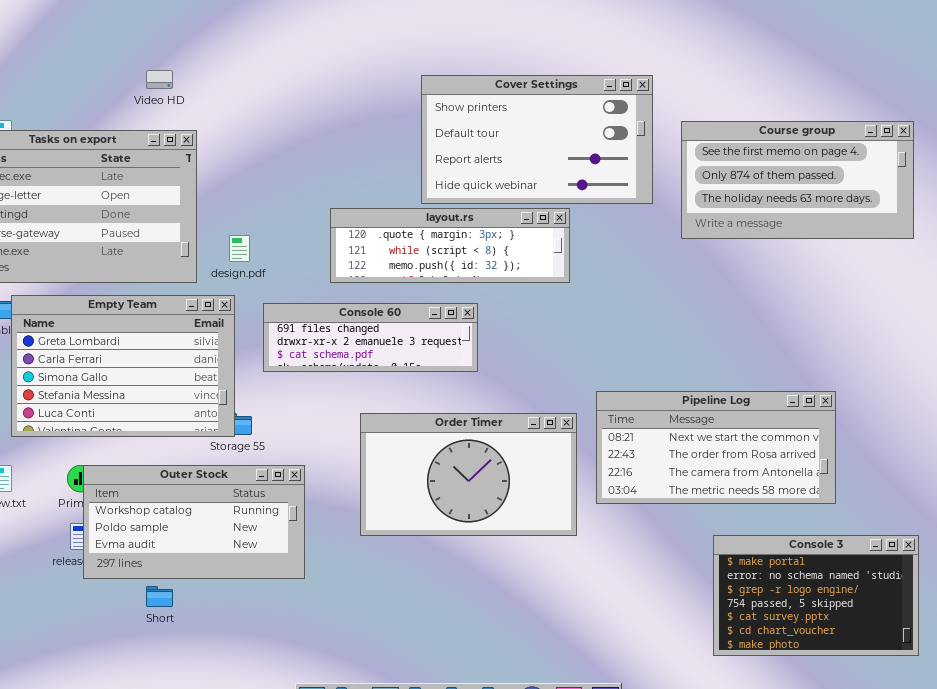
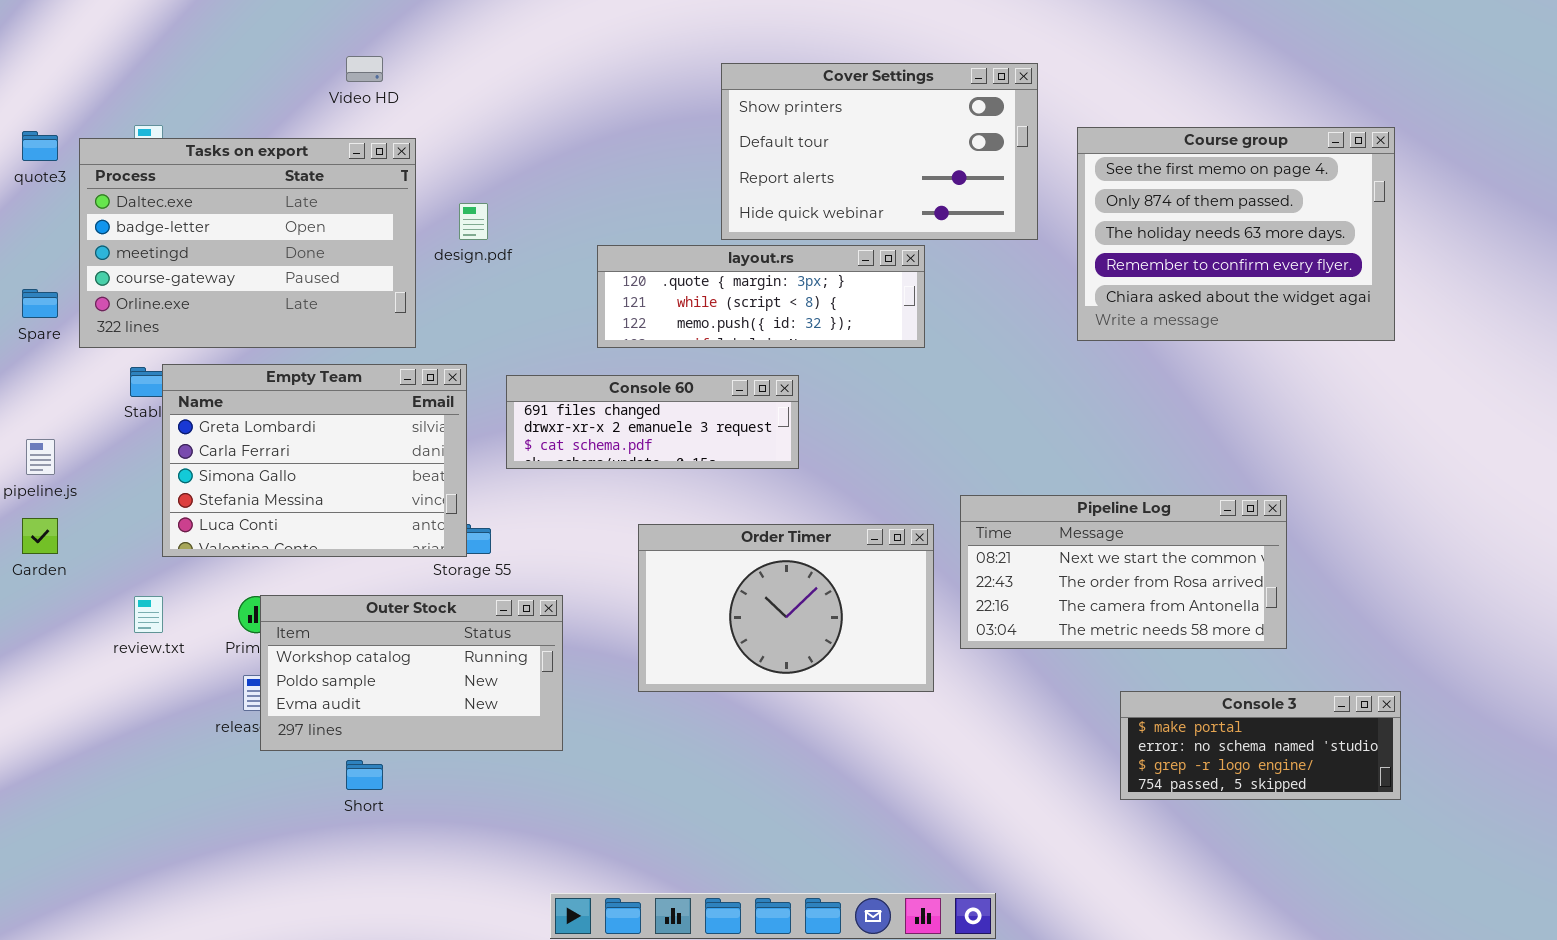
Course group: [681,121,914,239] -> [1077,127,1395,341], resized
design.pdf: [229,235,250,262] -> [459,203,488,240], moved
Console 3: [713,535,919,656] -> [1120,691,1401,800], resized

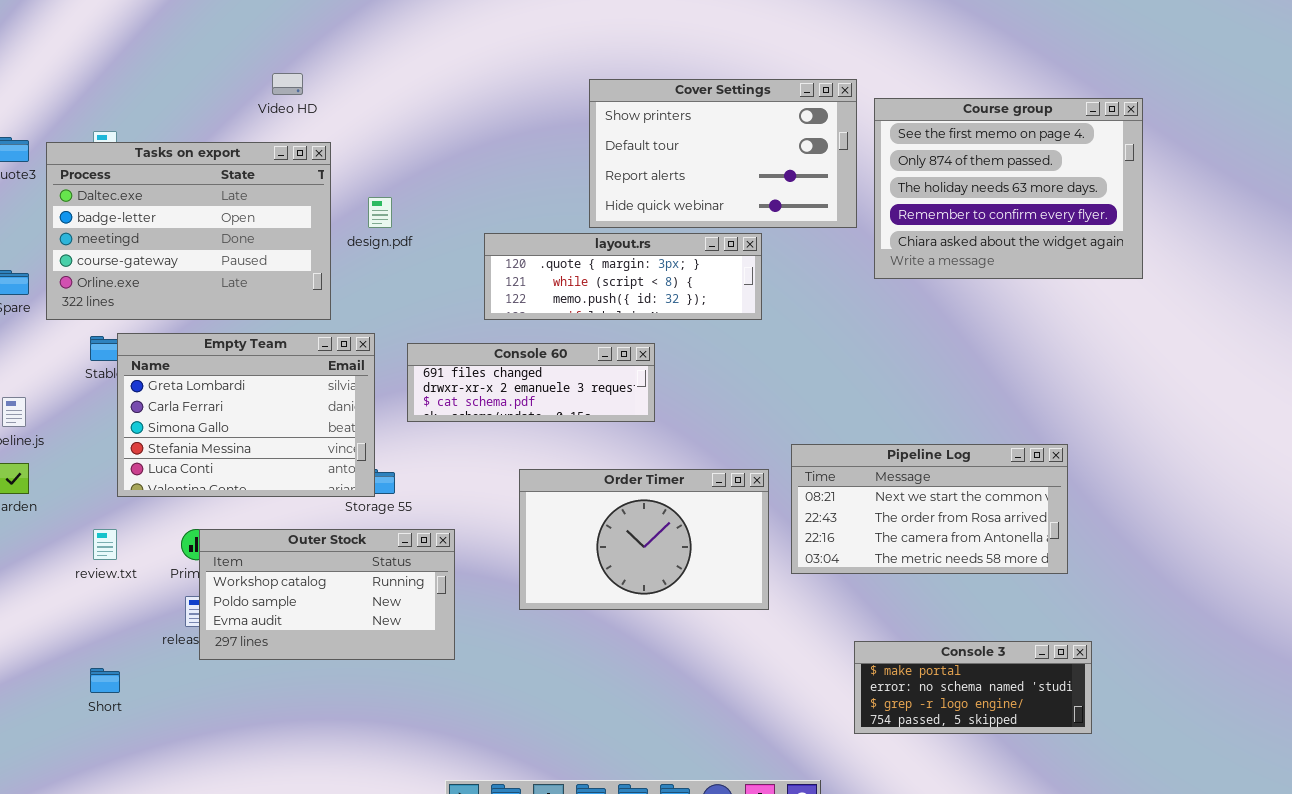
Course group: [1077,127,1395,341] -> [874,98,1143,279], moved
Console 3: [1120,691,1401,800] -> [854,641,1092,734], moved
Short: [346,760,383,790] -> [90,668,120,693], moved

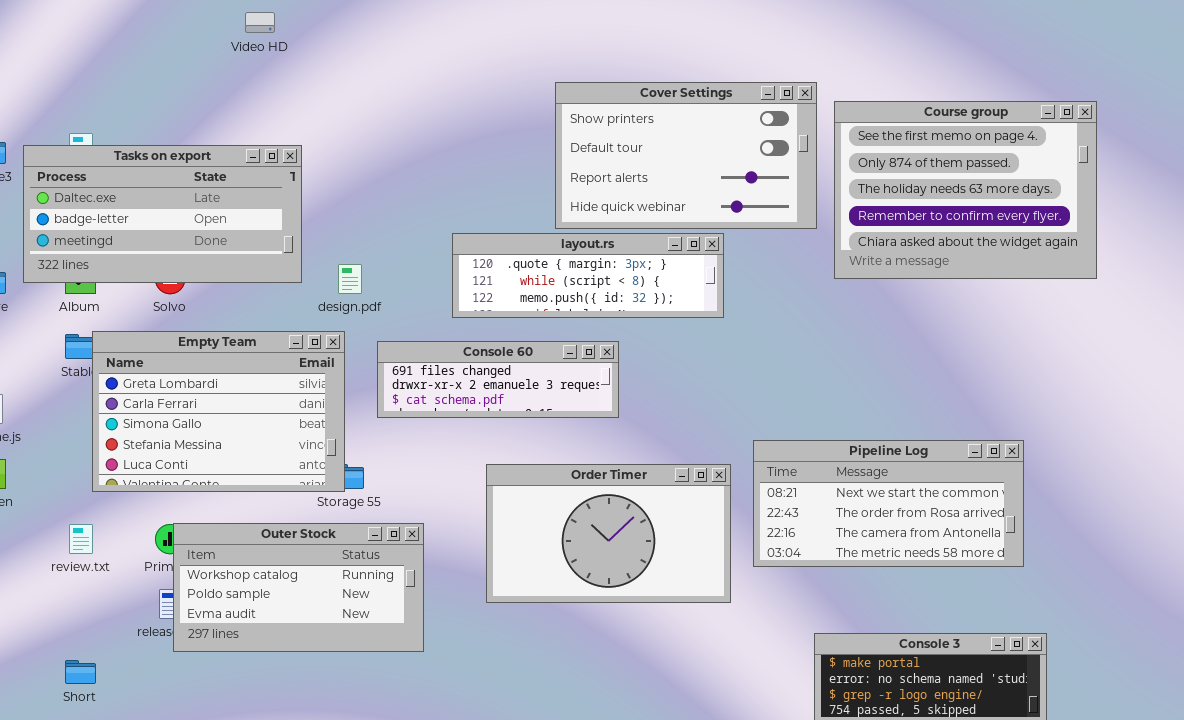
Video HD: [272,73,303,95] -> [245,12,275,33], moved
Tasks on export: [46,142,331,320] -> [23,145,302,283], resized
design.pdf: [368,197,392,228] -> [338,264,362,294], moved

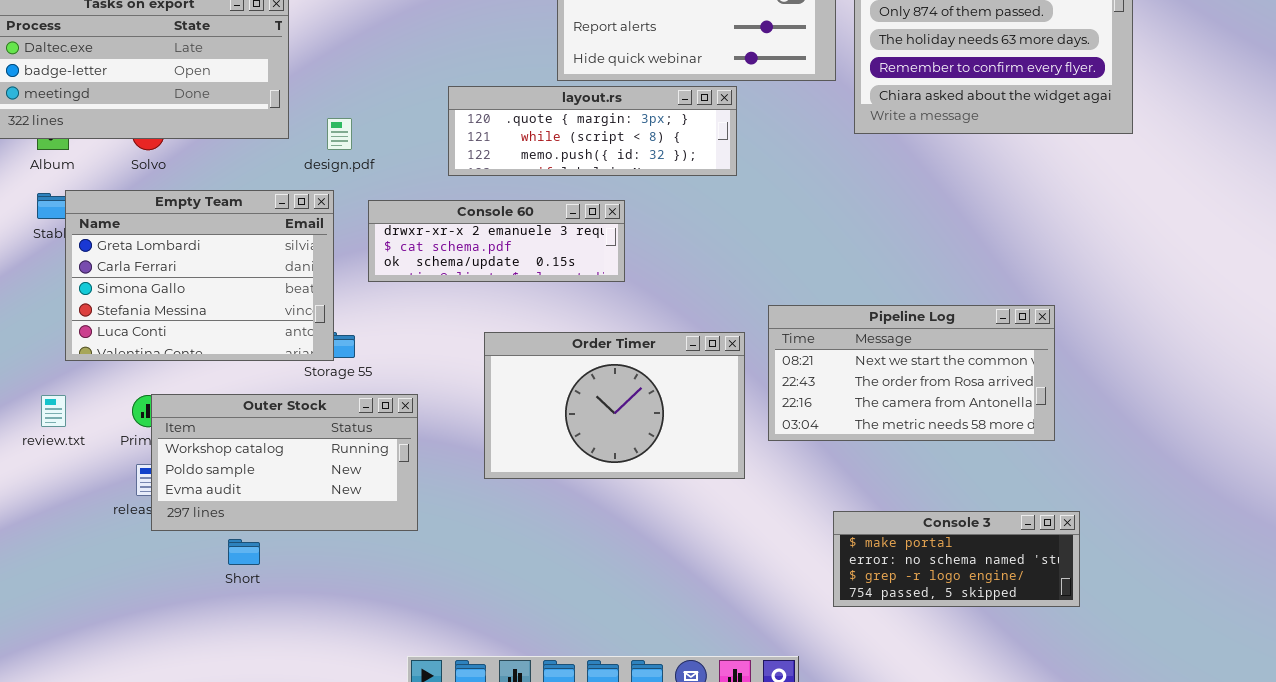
Console 60: [377,341,619,418] -> [368,200,625,282], scrolled down 1 row
Short: [65,660,96,684] -> [228,539,260,565], moved

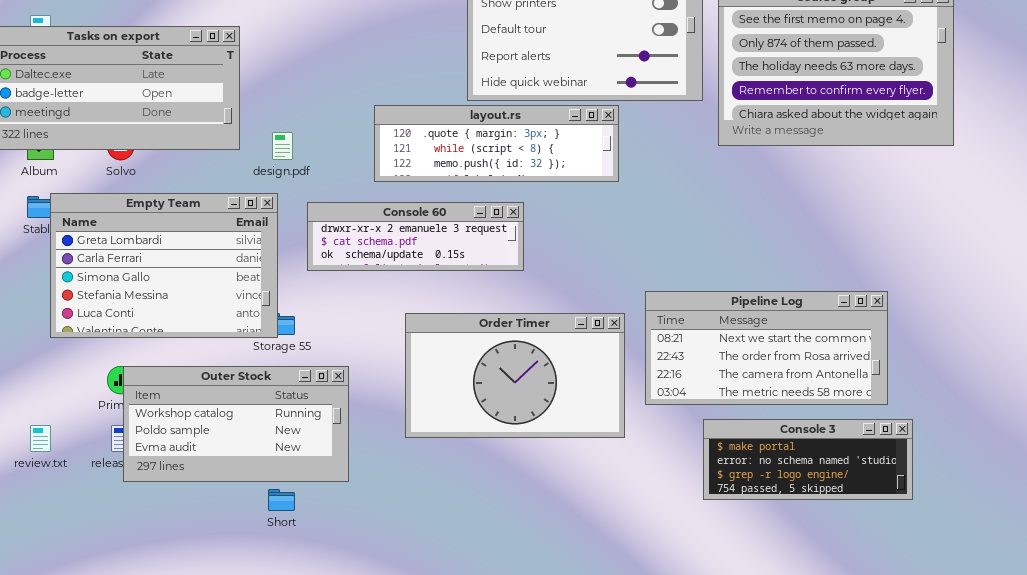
review.txt: [41,395,66,427] -> [30,425,51,452], moved
Console 3: [833,511,1080,607] -> [703,419,913,500], moved
Short: [228,539,260,565] -> [268,489,295,511], moved

